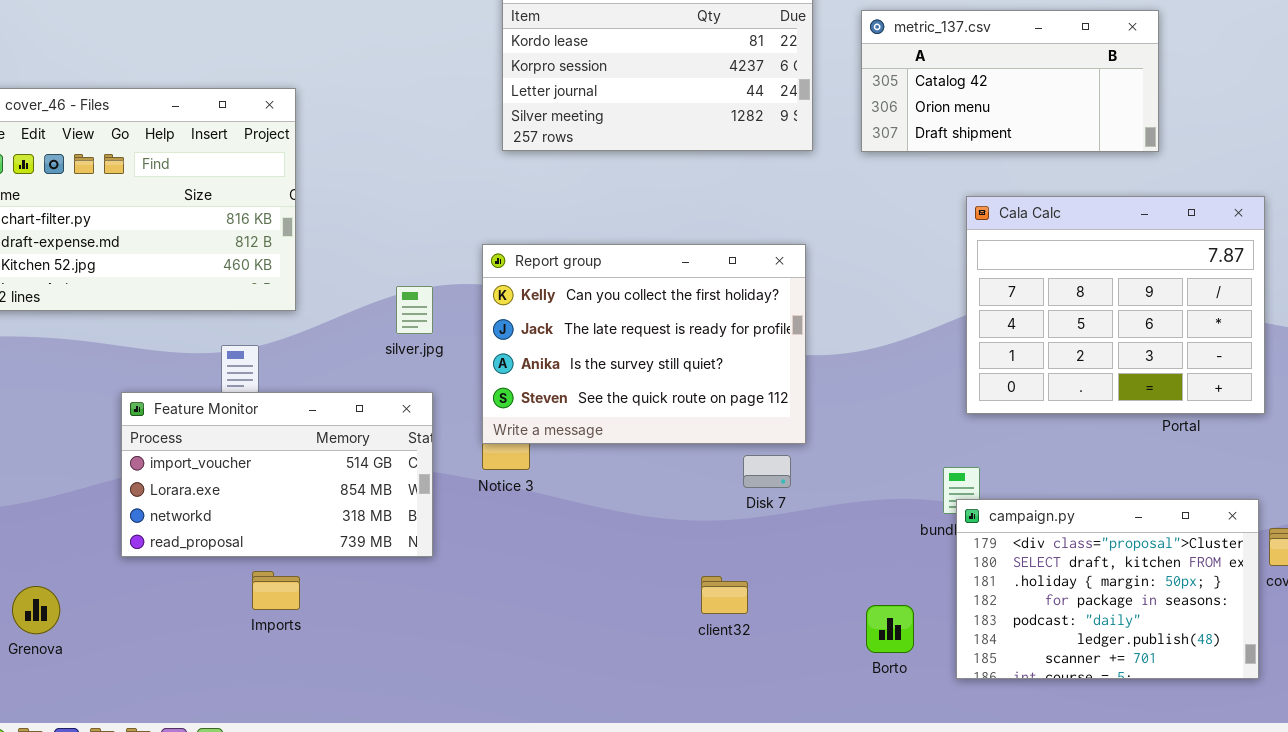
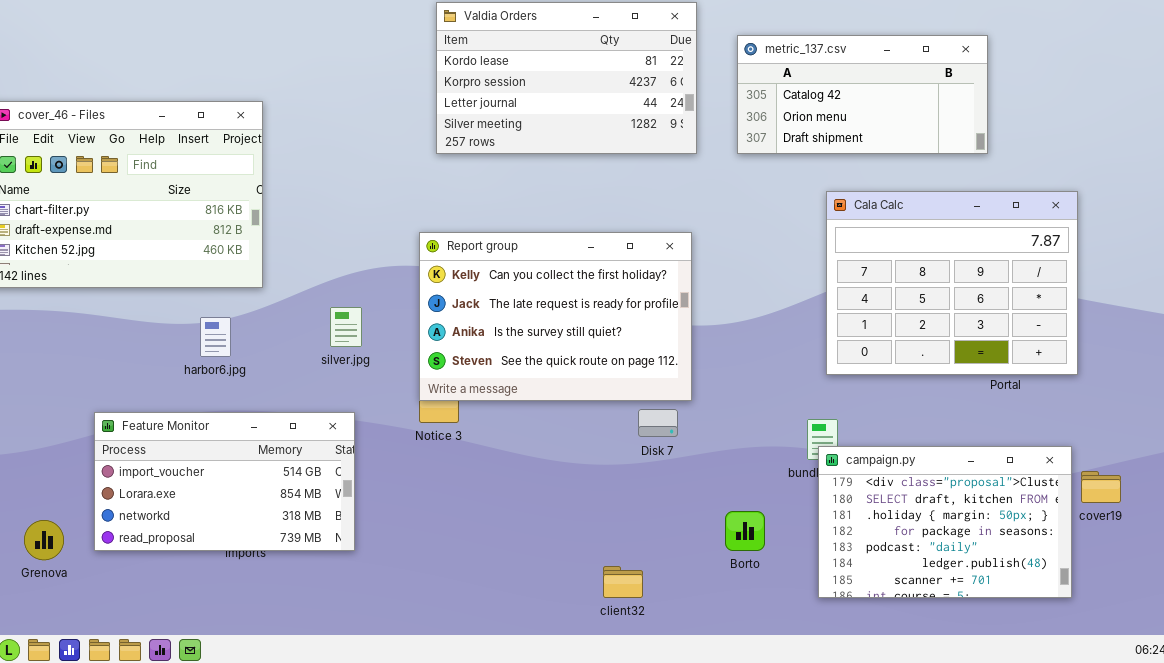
silver.jpg: [396,286,433,334] -> [330,307,362,347], moved
Feature Monitor: [121,392,433,557] -> [94,412,355,551], moved
client32: [701,576,748,614] -> [603,566,643,598], moved
Borto: [866,605,914,653] -> [725,511,765,551], moved

